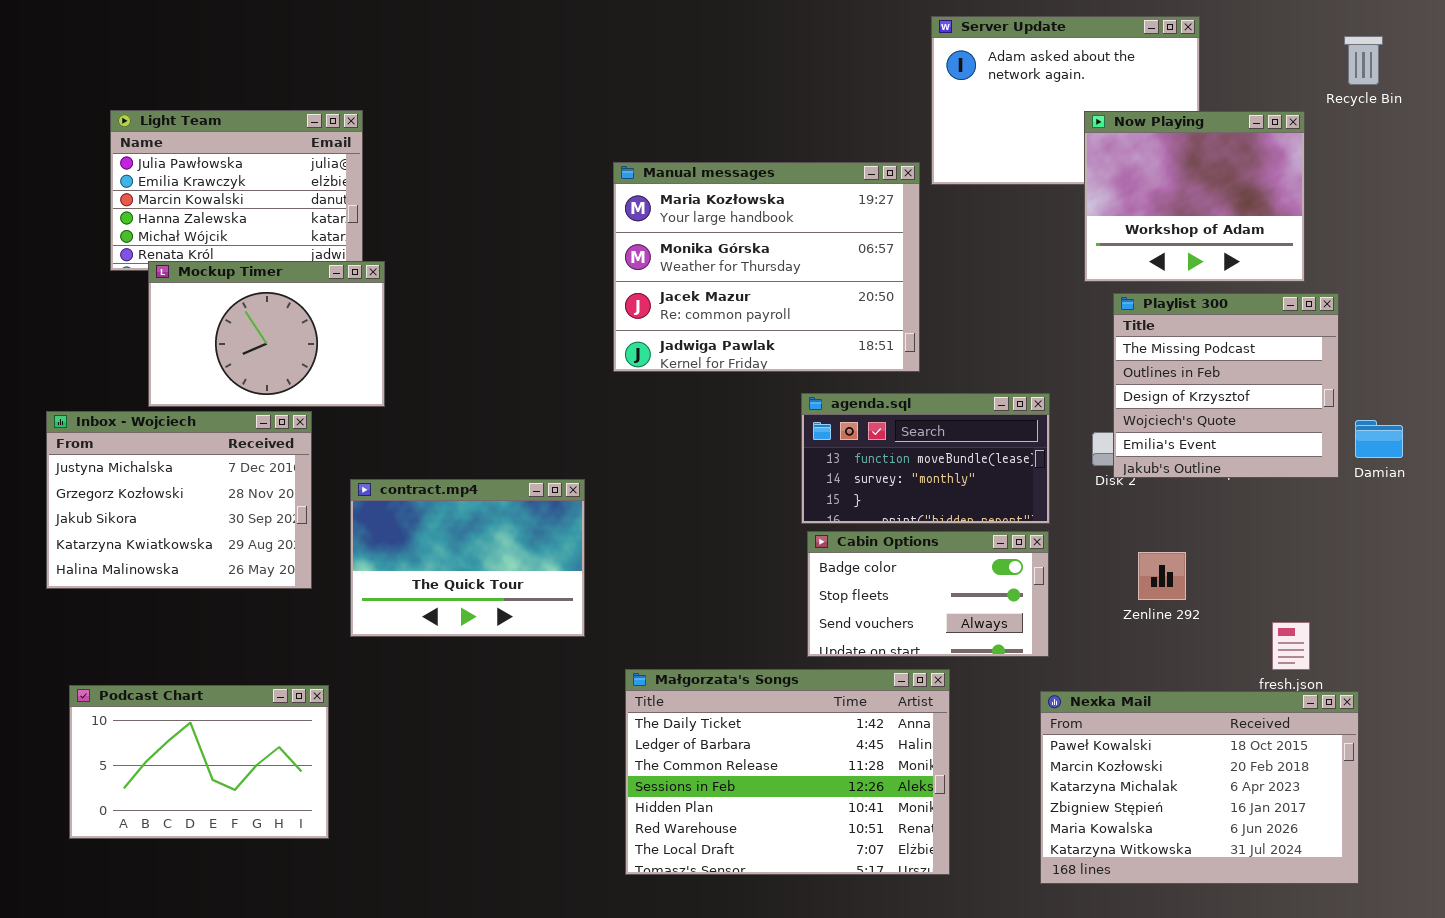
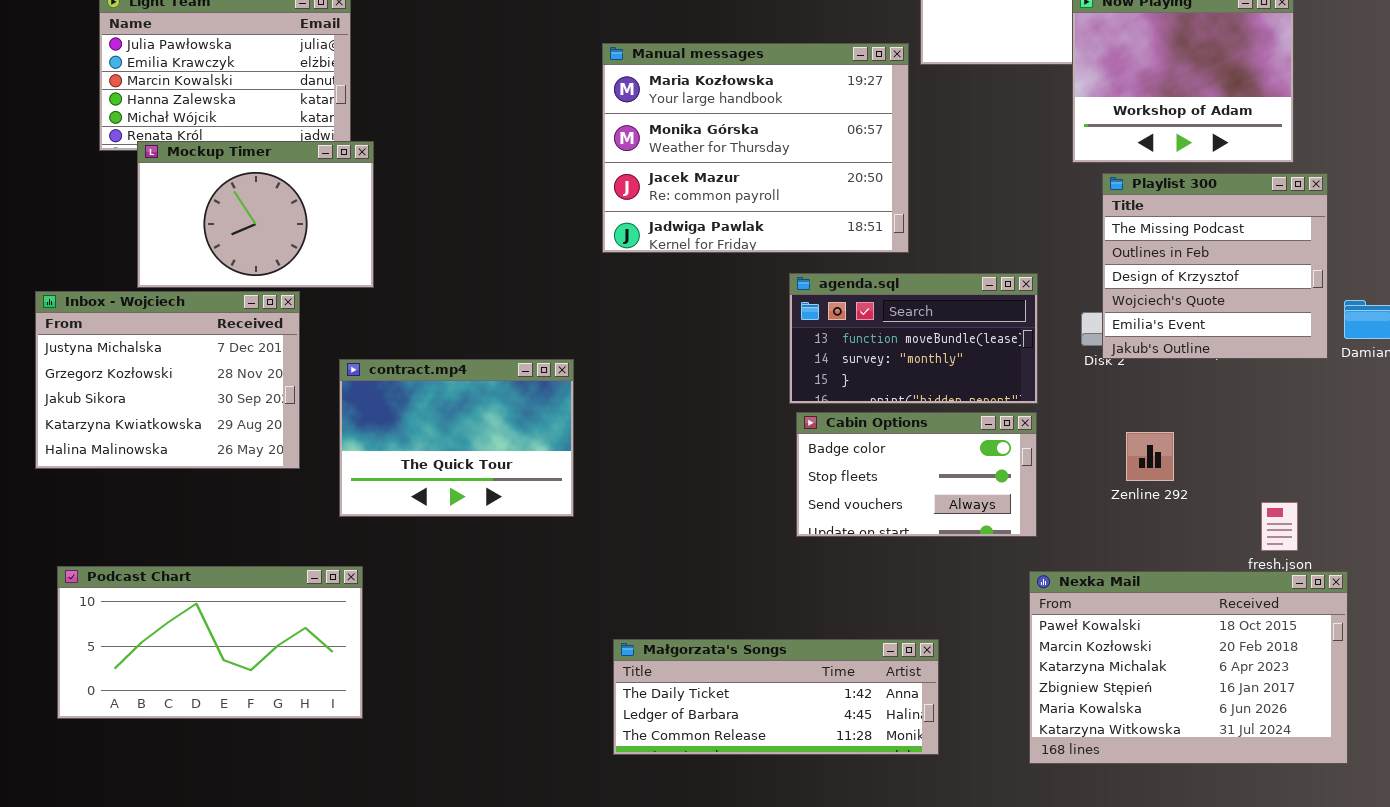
Małgorzata's Songs: [625,669,950,875] -> [613,639,939,755], resized
Podcast Chart: [69,685,329,839] -> [57,566,363,719], resized

